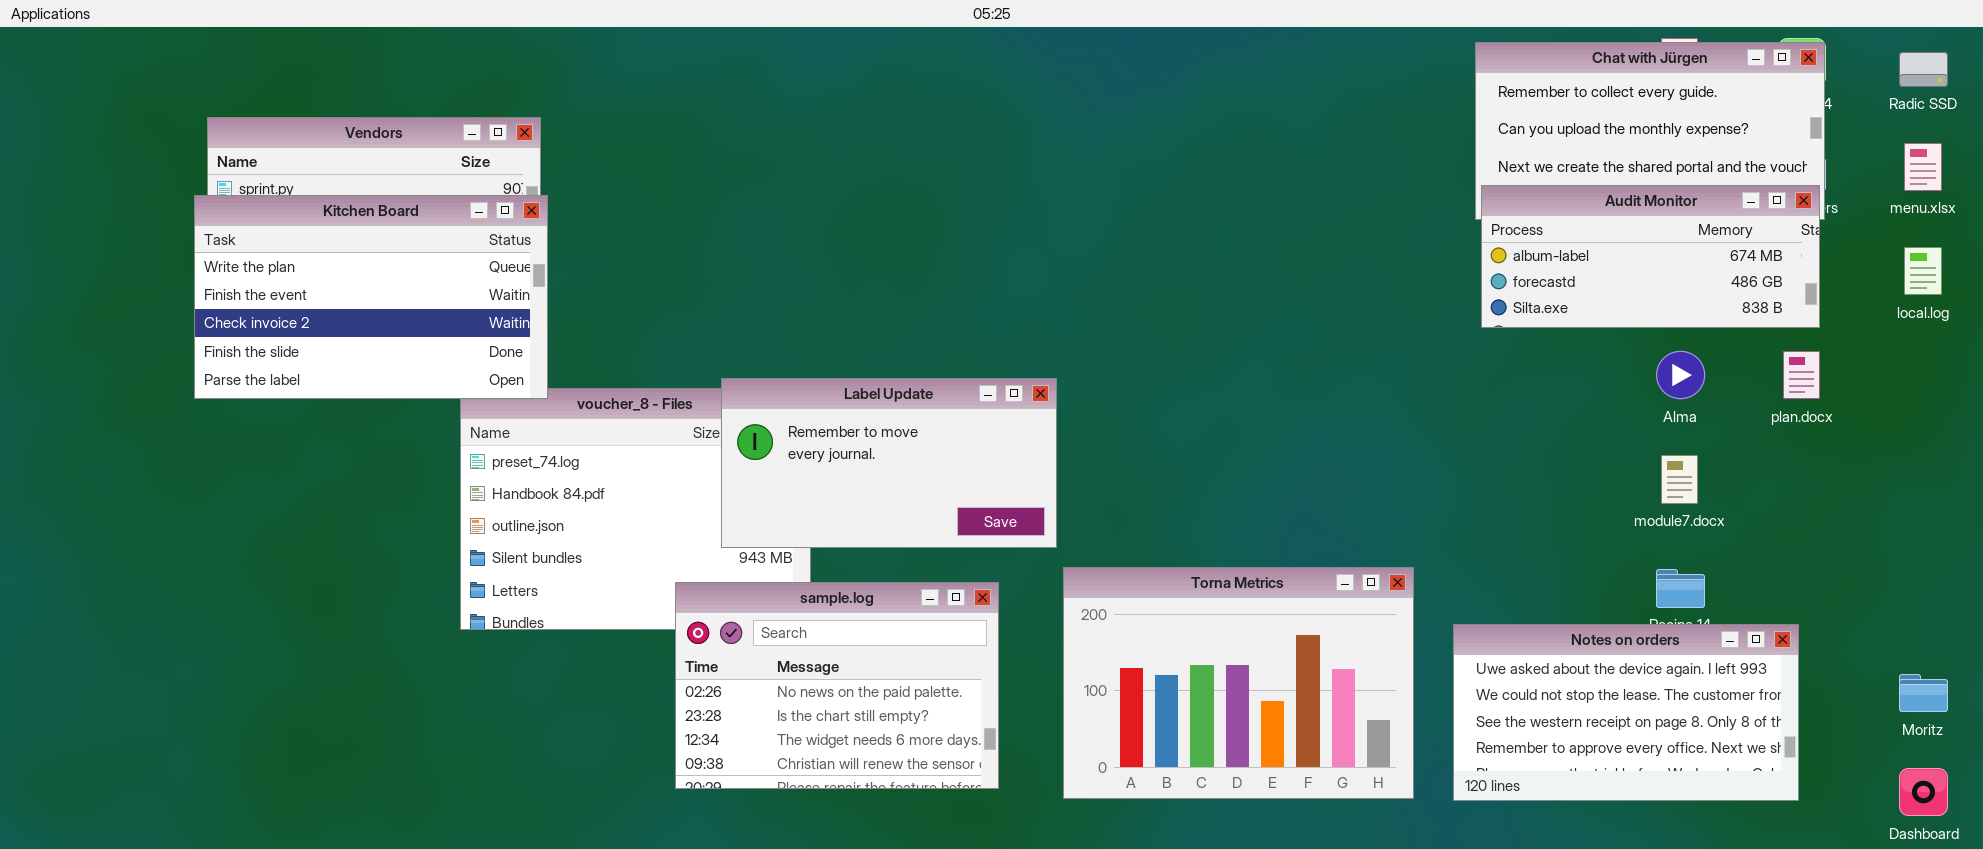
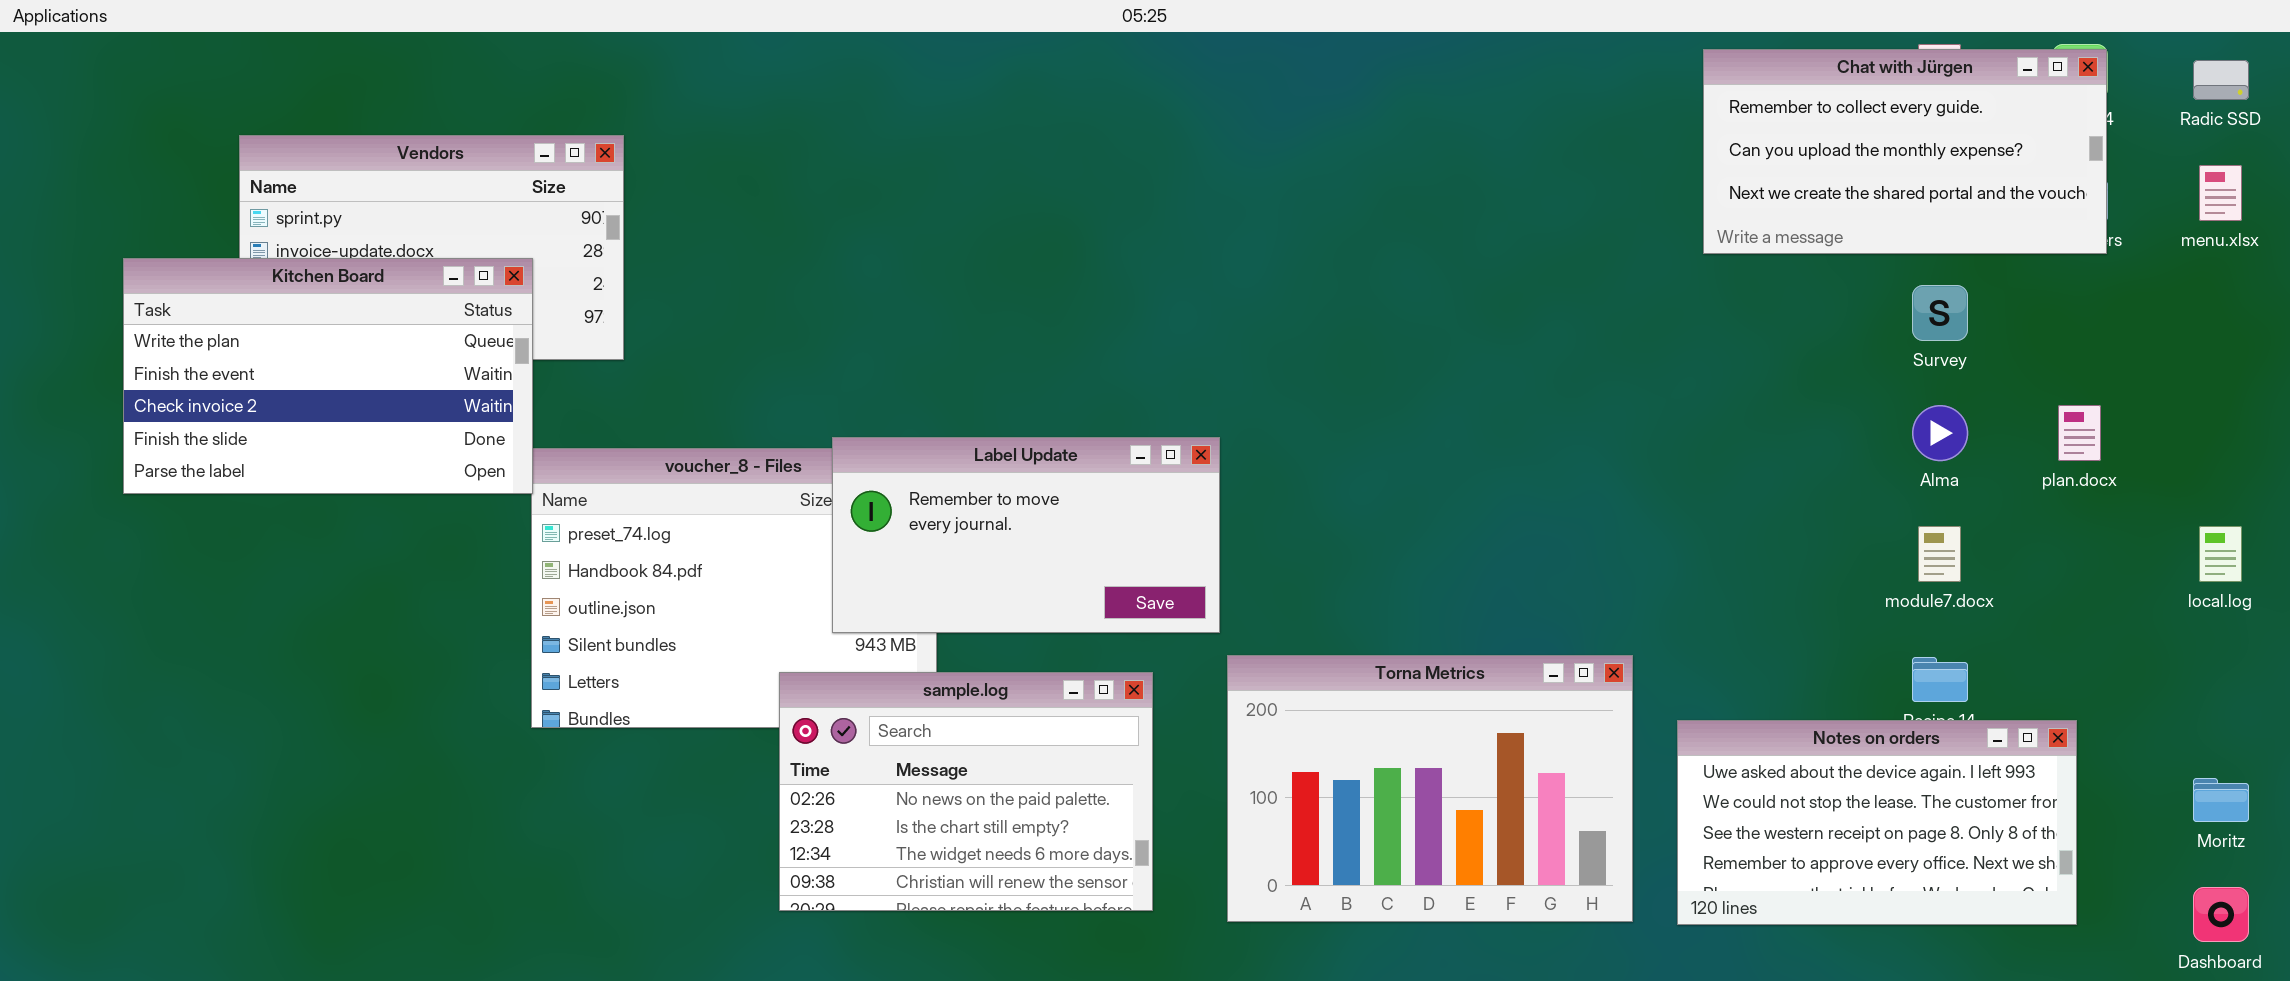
Audit Monitor: [1481,185,1820,328] -> none, closed
Kitchen Board: [194,195,548,399] -> [123,258,533,494], moved
local.log: [1904,247,1942,295] -> [2199,526,2242,582], moved

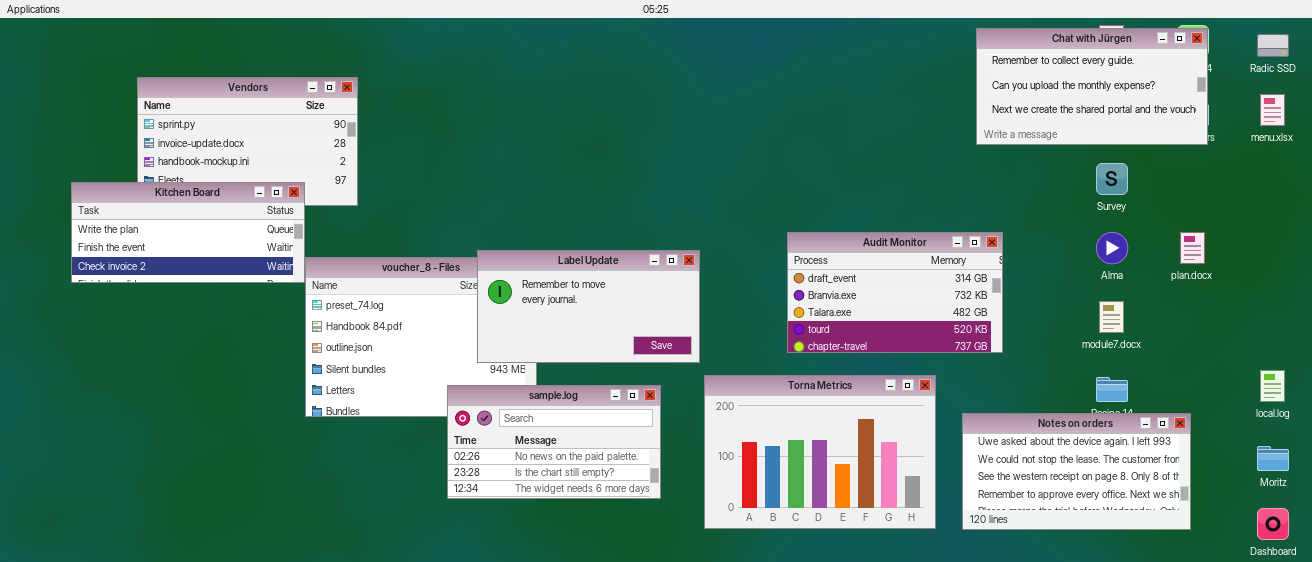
Kitchen Board: [123,258,533,494] -> [71,182,305,283], resized
Audit Monitor: none -> [787,232,1003,353], opened
local.log: [2199,526,2242,582] -> [1260,370,1285,402], moved
sample.log: [779,672,1153,911] -> [447,385,661,499], resized

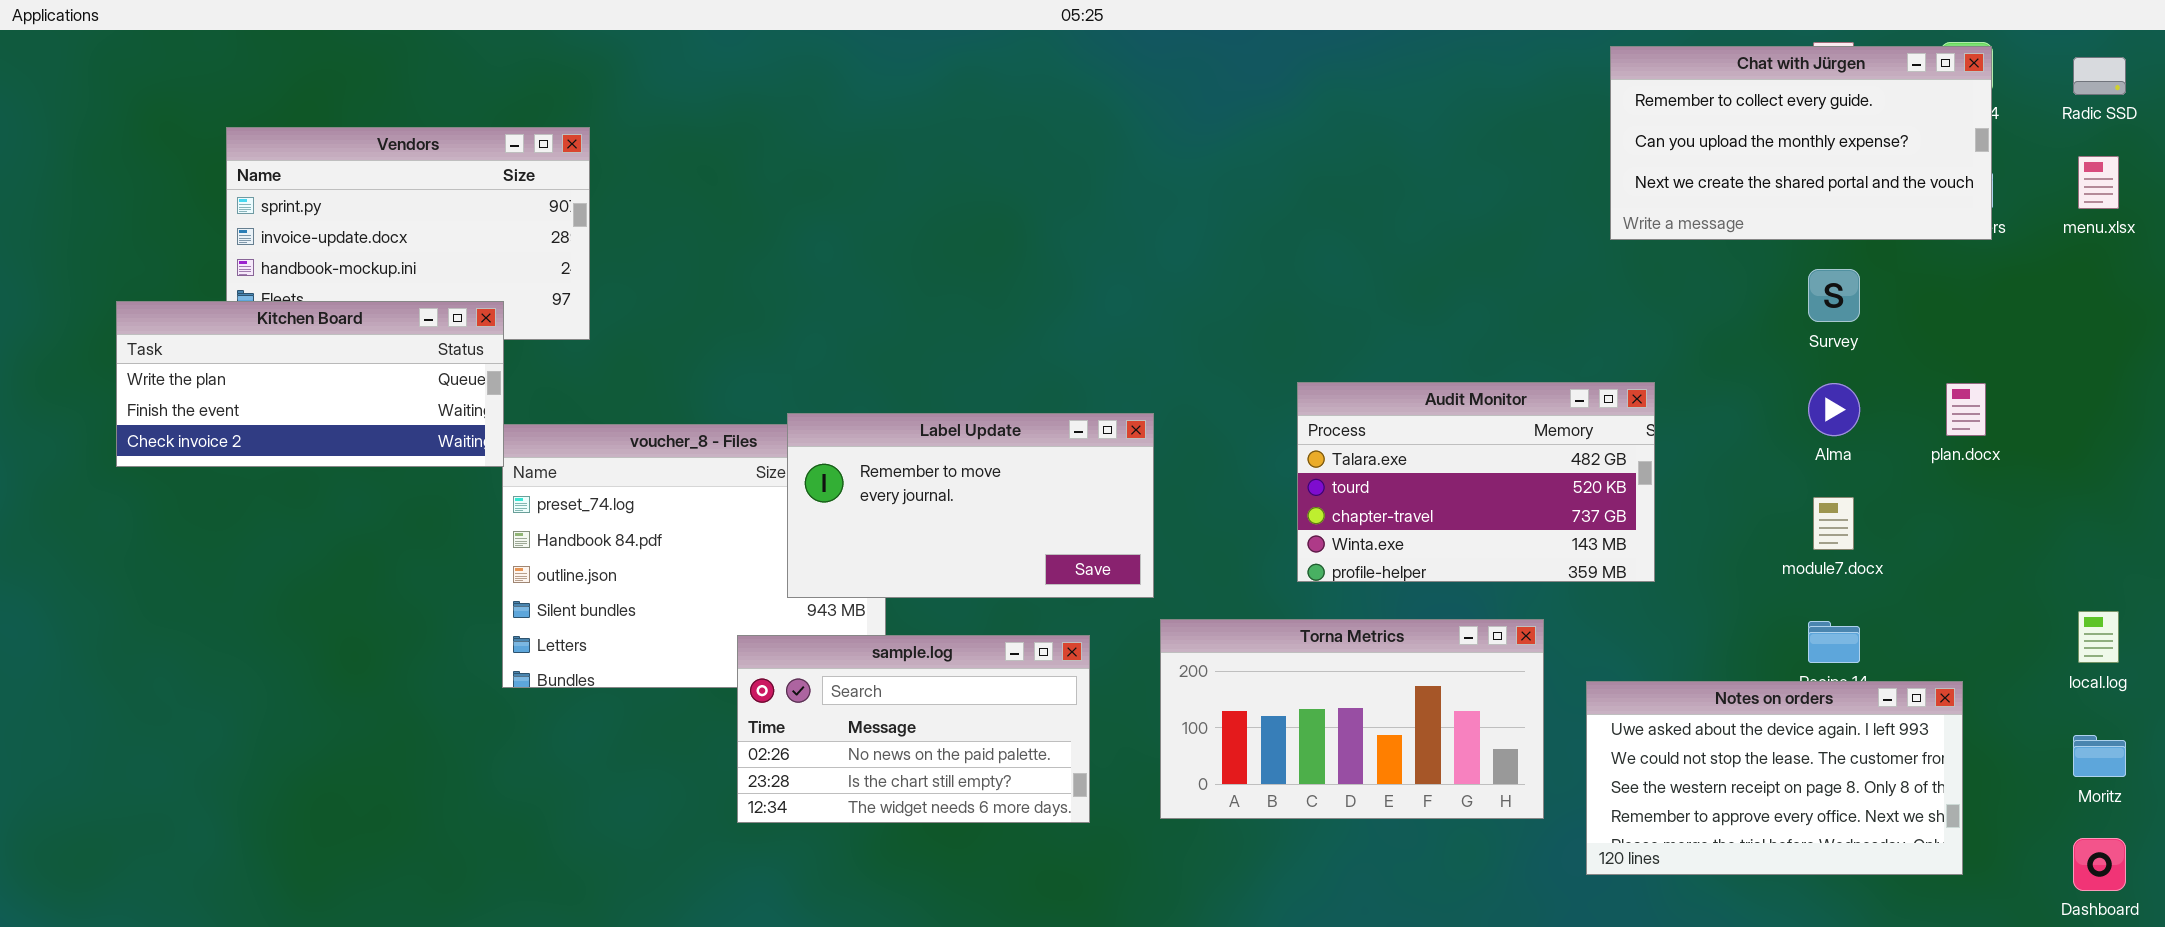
Audit Monitor: [787,232,1003,353] -> [1297,382,1655,582], scrolled down 2 rows
Torna Metrics: [704,375,936,529] -> [1160,619,1544,819], resized

